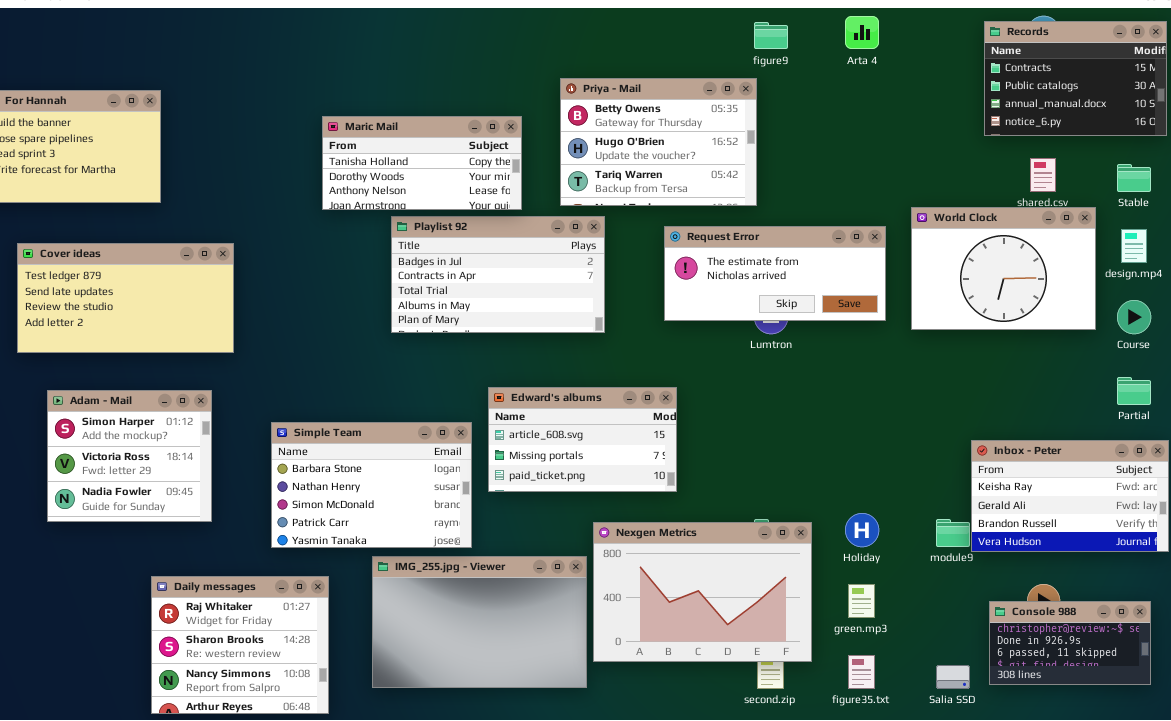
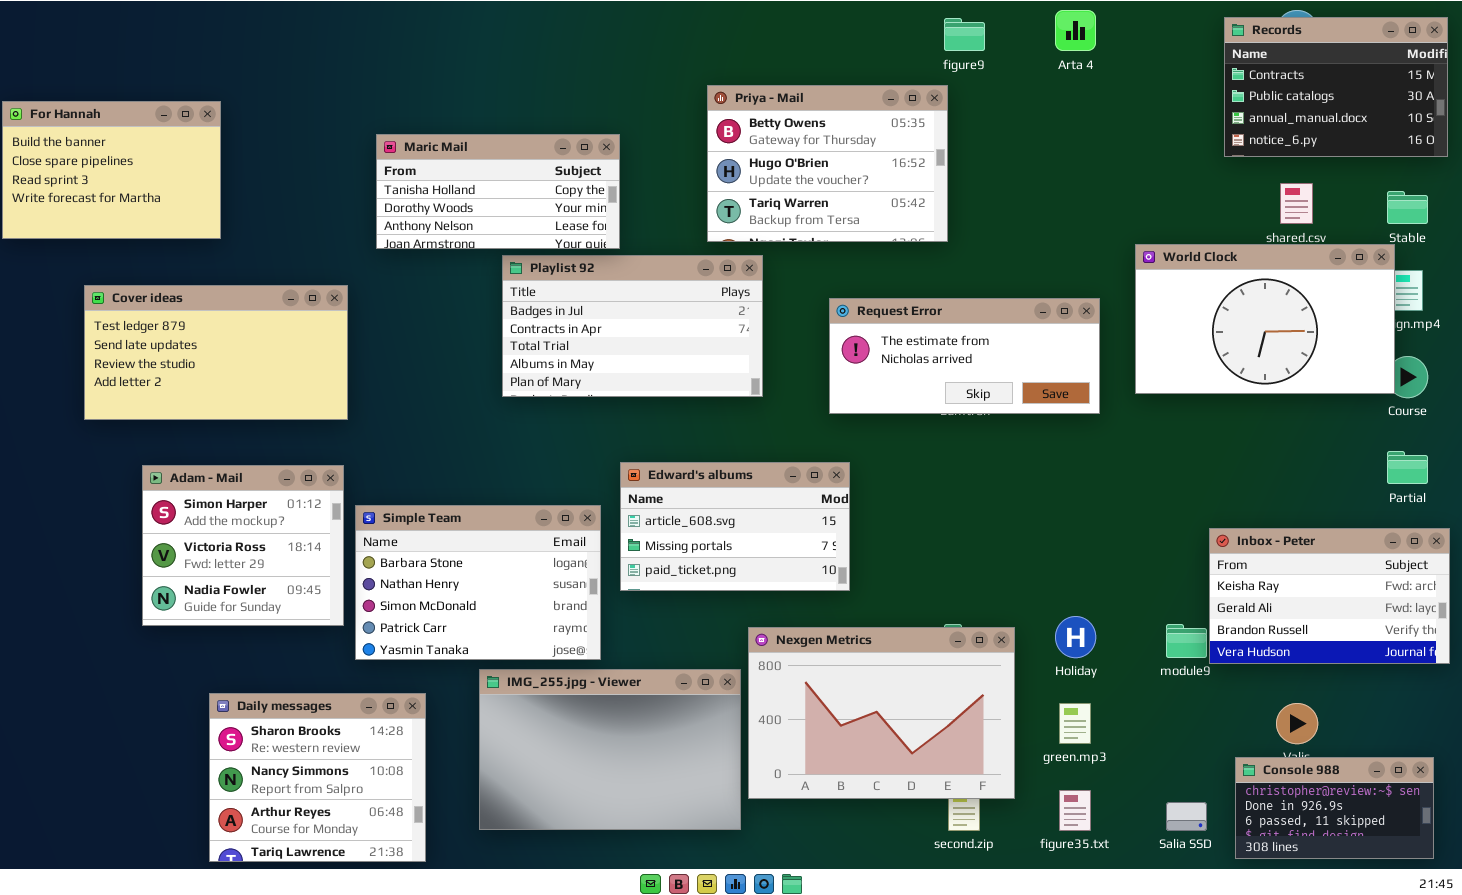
Maric Mail: [322,116,522,210] -> [376,134,620,249], moved
World Clock: [911,207,1096,330] -> [1135,244,1395,394], resized
Request Error: [664,226,886,321] -> [829,298,1100,414], moved
Cover ideas: [17,243,234,353] -> [84,285,348,420], moved
Adam - Mail: [47,390,212,522] -> [142,465,344,626], moved
Daily messages: [151,576,329,714] -> [209,693,426,862], scrolled down 1 row
Console 988: [989,601,1151,685] -> [1235,757,1434,859], moved

